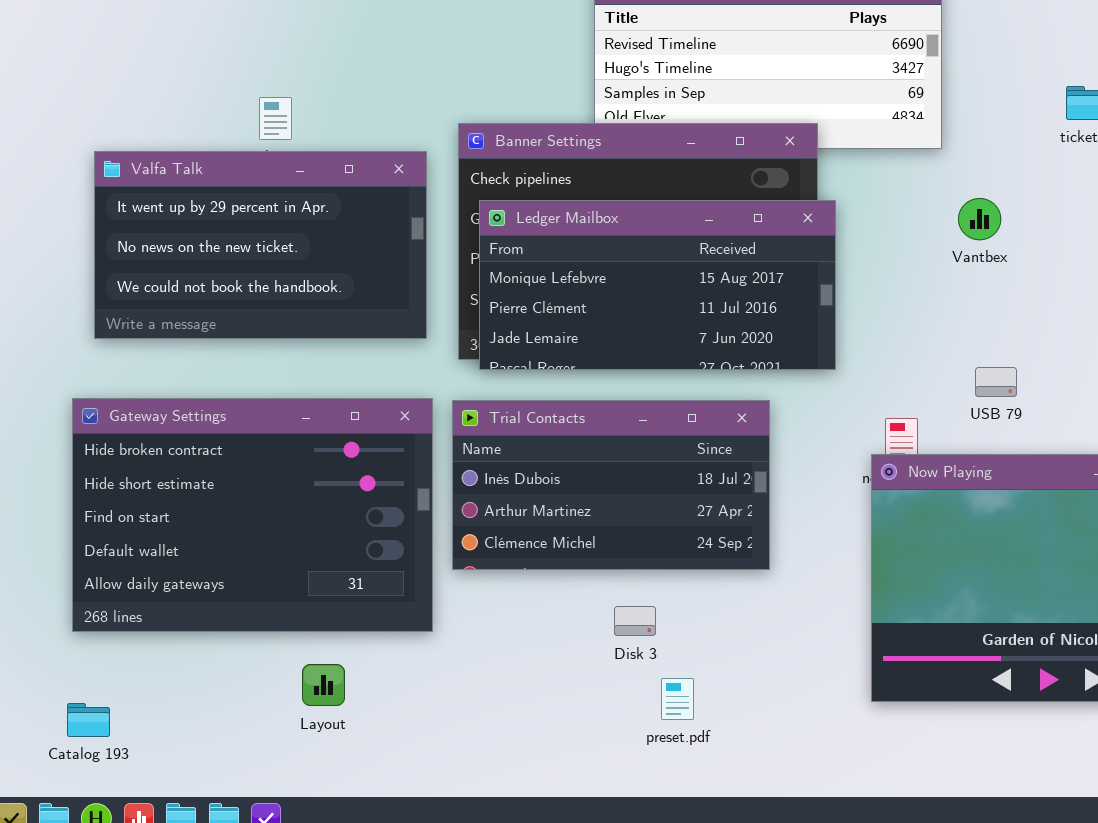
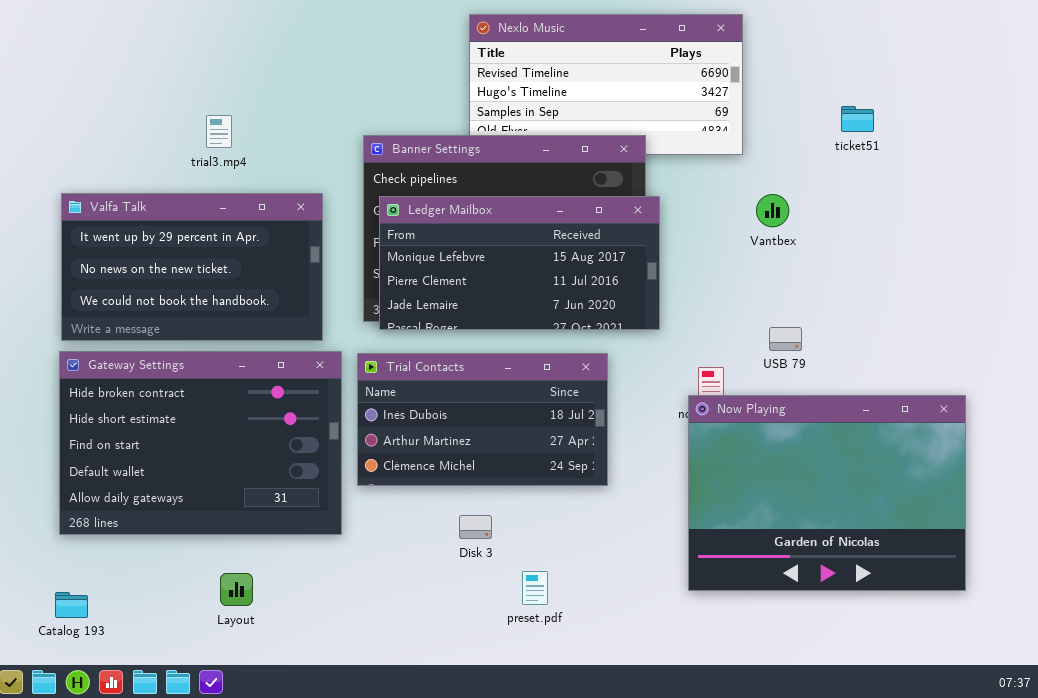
Valfa Talk: [94,151,427,339] -> [61,193,323,341], moved
Disk 3: [614,606,656,636] -> [459,515,492,539], moved
Layout: [302,664,345,706] -> [220,573,253,606], moved

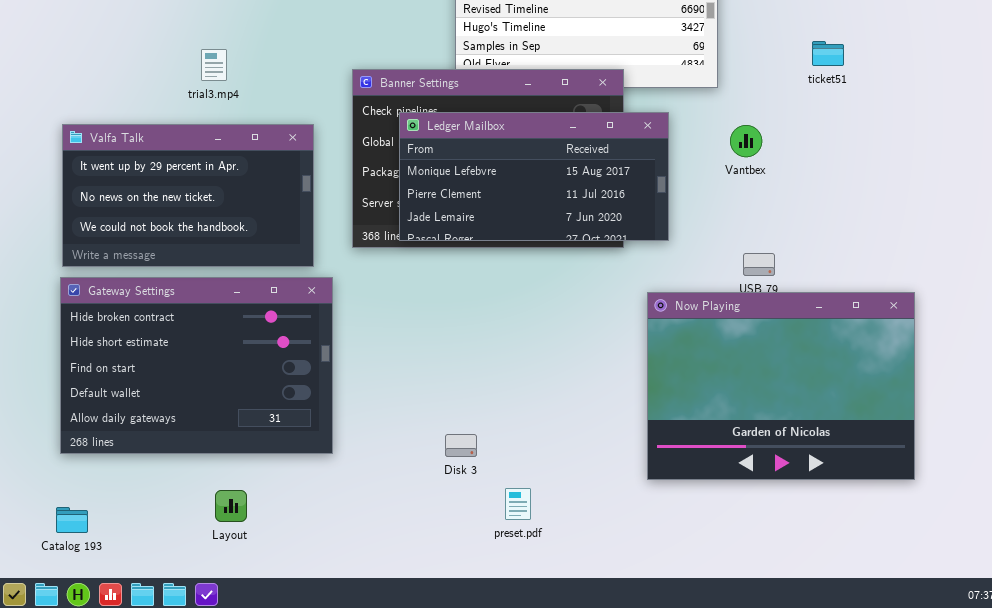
Ledger Mailbox: [379,196,660,330] -> [399,112,669,241], moved
Trial Contacts: [357,353,608,486] -> none, closed
Now Playing: [688,395,966,591] -> [647,292,915,480], moved

